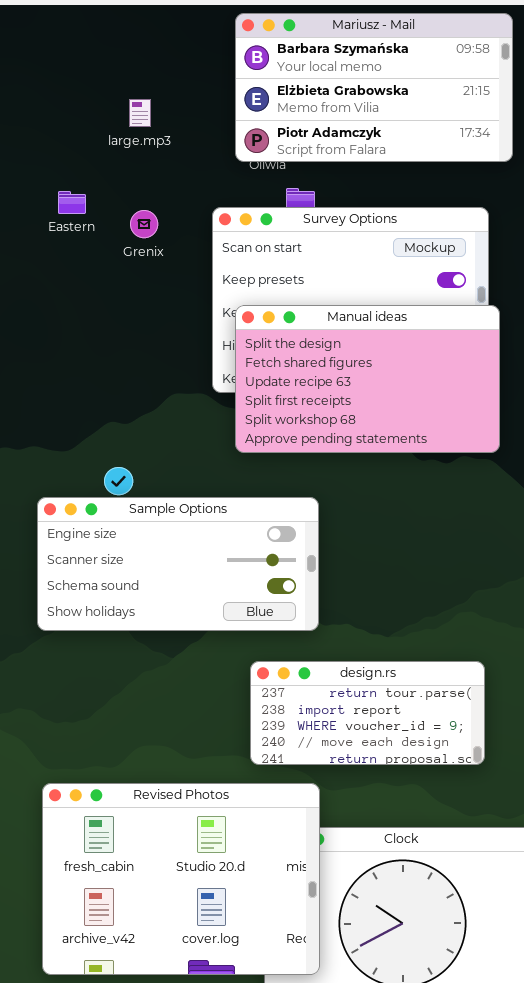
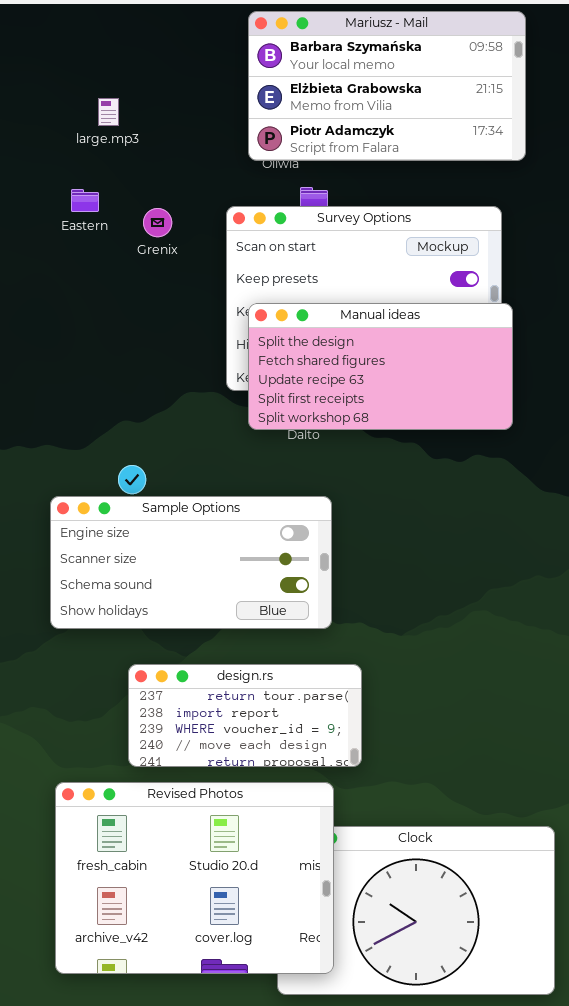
large.mp3: [129,99,151,127] -> [98,98,119,126], moved
Manual ideas: [235,305,500,453] -> [248,303,513,430], resized
design.rs: [250,661,485,765] -> [128,664,362,767], moved

